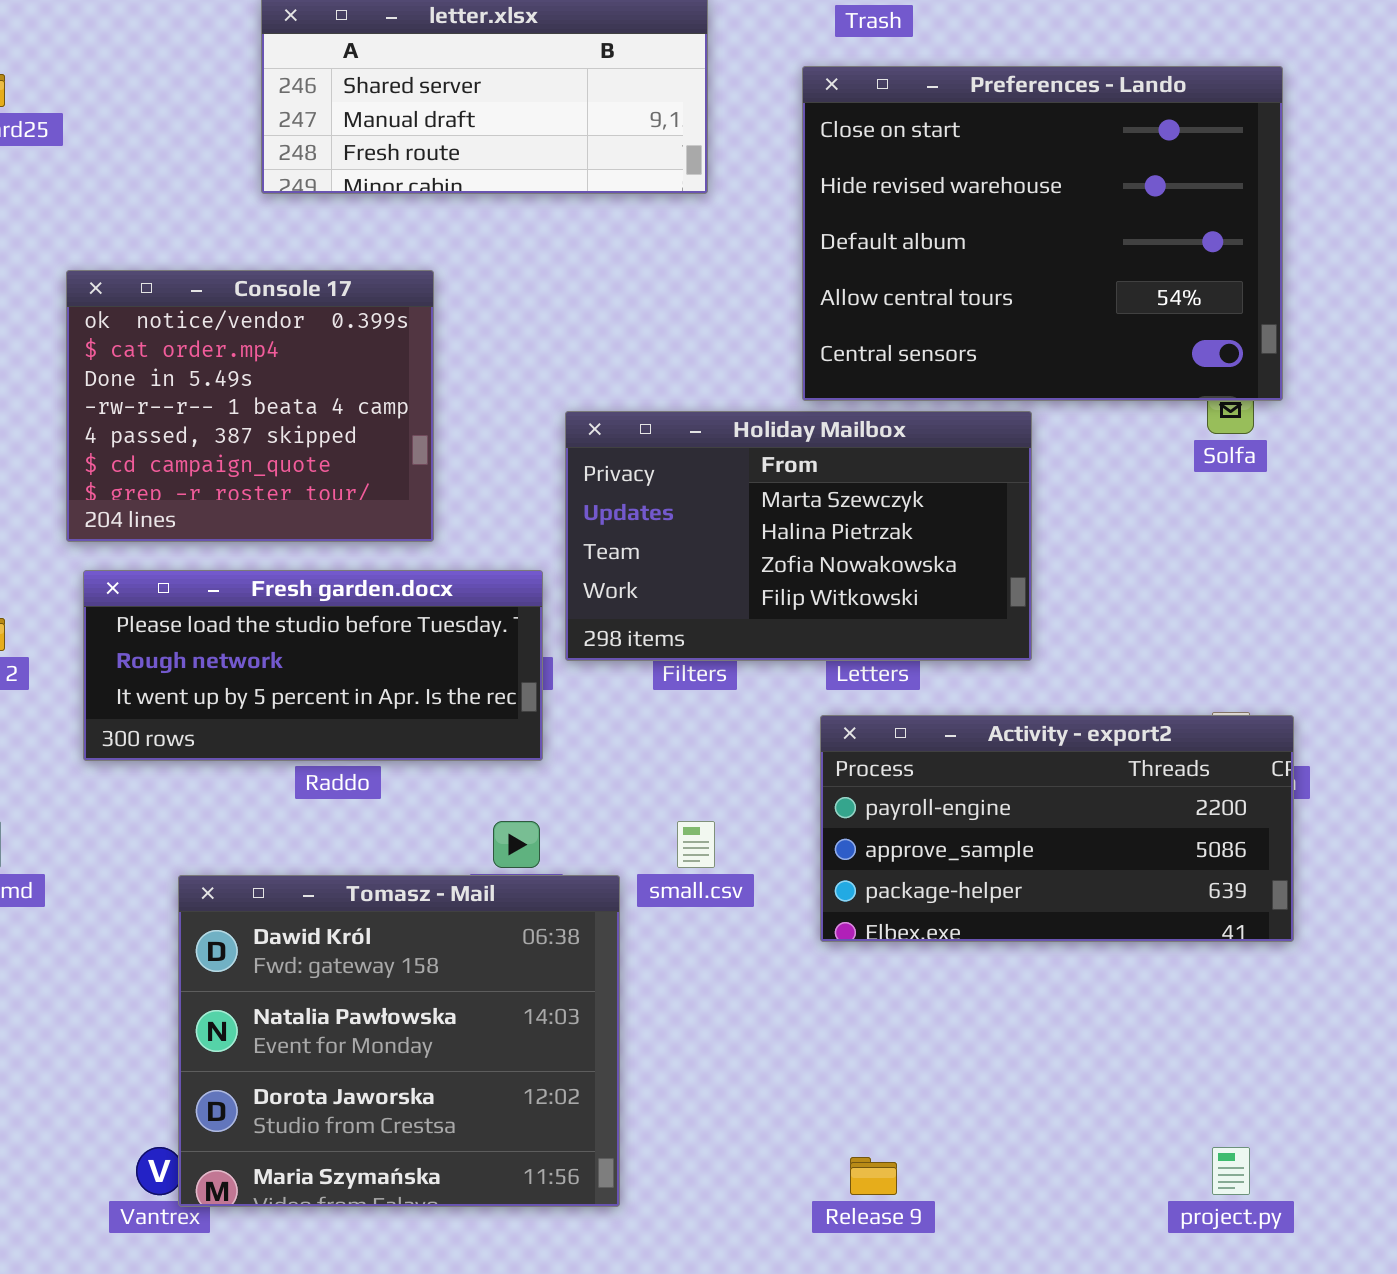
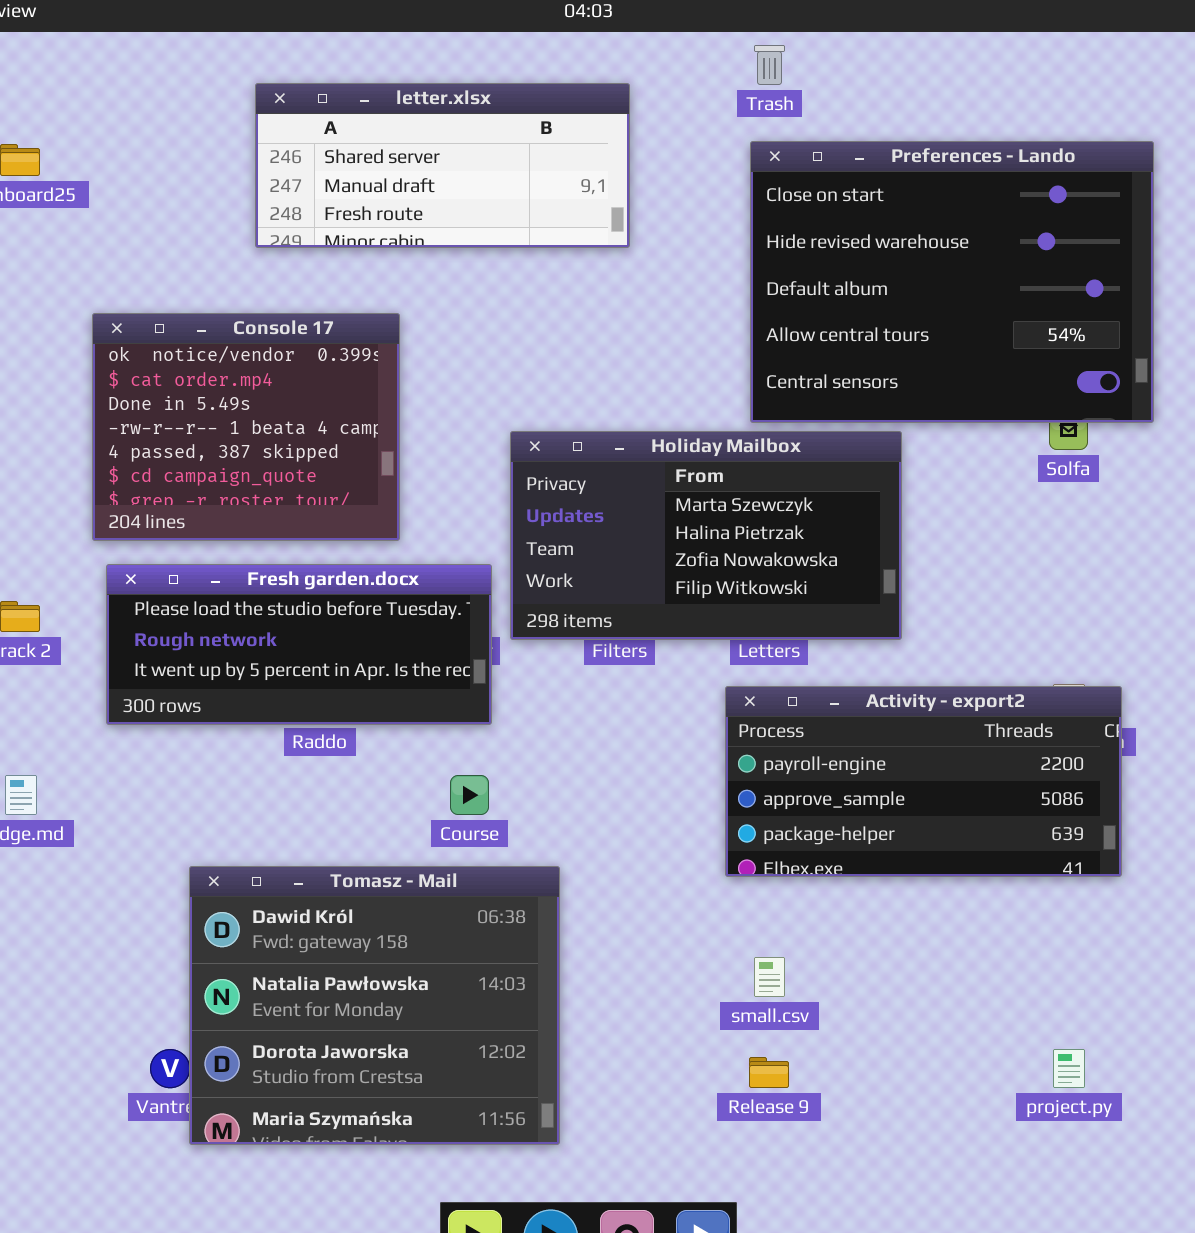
Preferences - Lando: [802,66,1283,401] -> [750,141,1154,423], moved
small.csv: [677,821,715,868] -> [754,957,785,997], moved
Tomasz - Mail: [178,875,620,1207] -> [189,866,560,1145], moved

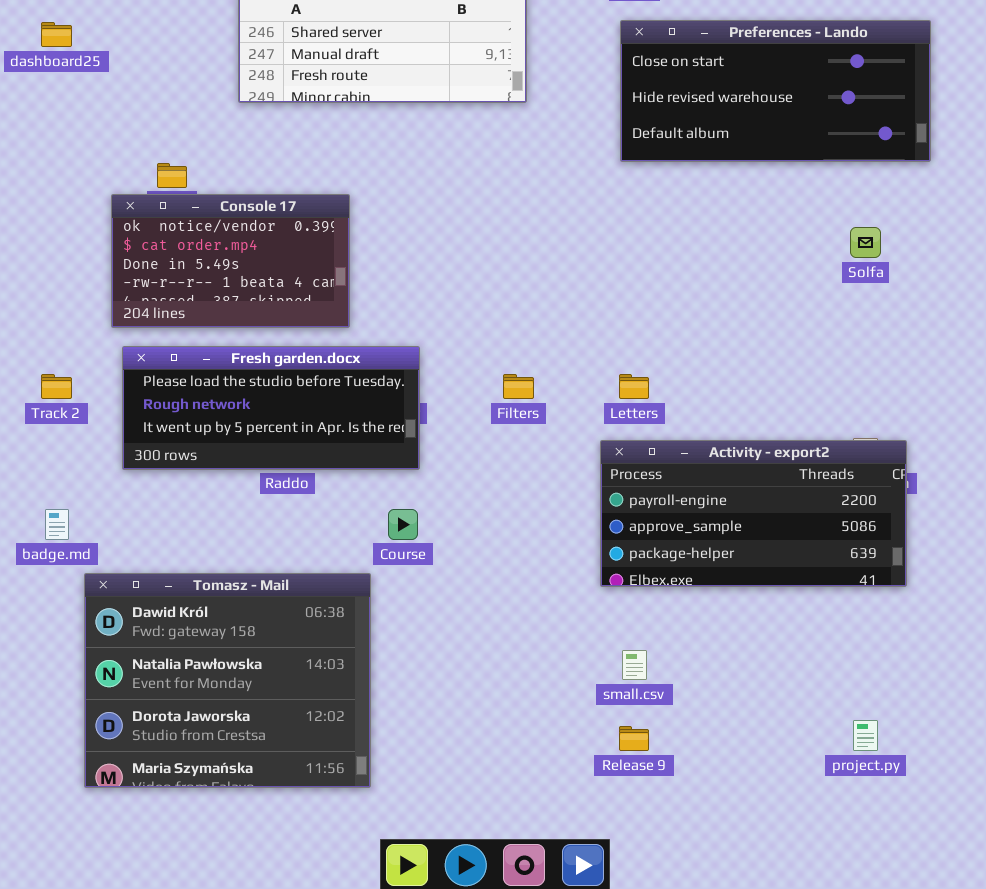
Preferences - Lando: [750,141,1154,423] -> [620,20,931,162], resized
Console 17: [92,313,400,541] -> [111,194,350,328], resized
Holiday Mailbox: [510,431,902,640] -> none, closed
Tomasz - Mail: [189,866,560,1145] -> [84,573,371,788], moved

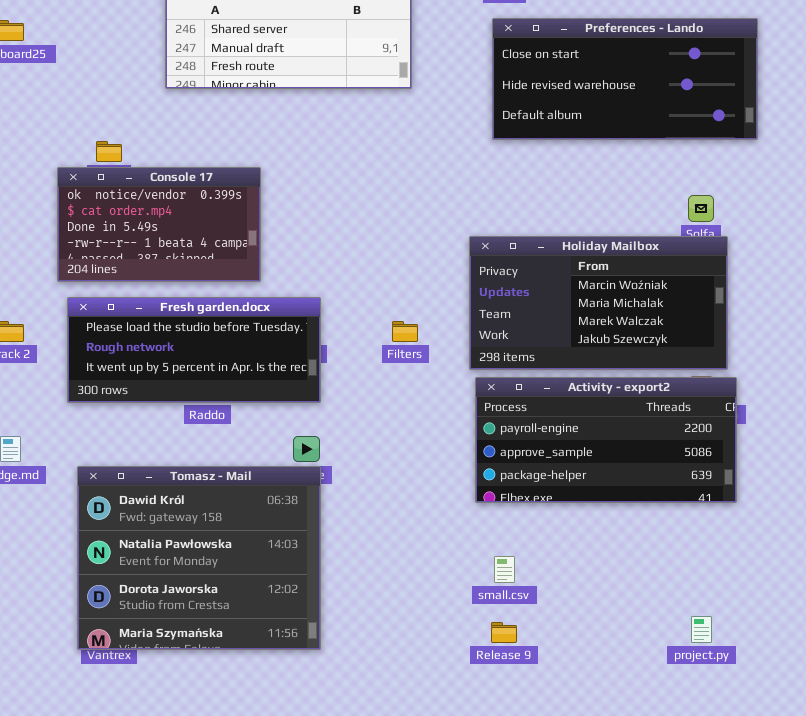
Holiday Mailbox: none -> [469,236,728,370], opened
Tomasz - Mail: [84,573,371,788] -> [77,466,321,650], moved

